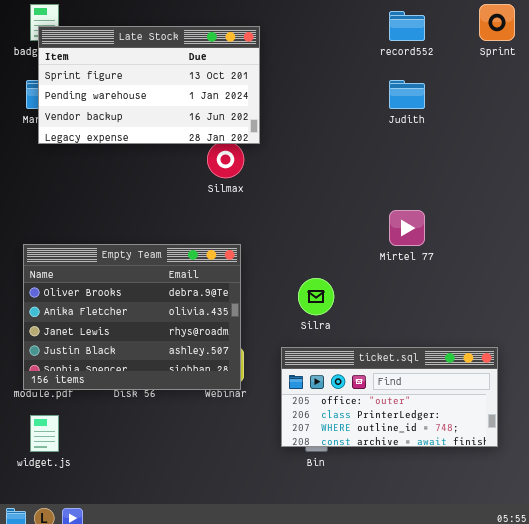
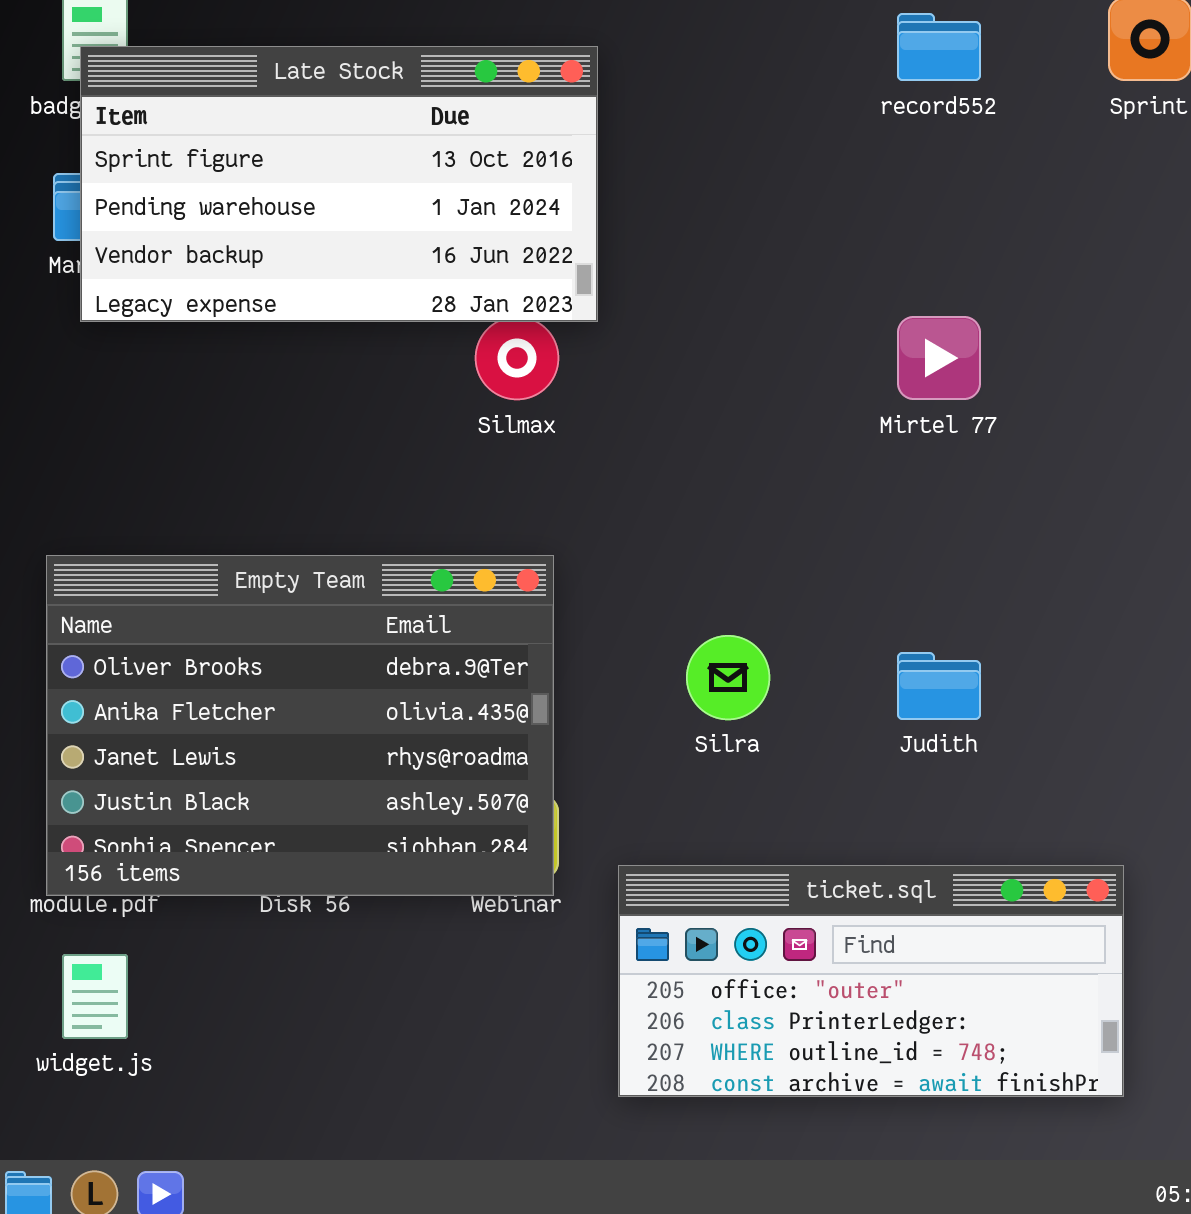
Judith: [389,80,425,109] -> [897,652,981,720], moved
Mirtel 77: [389,210,425,246] -> [897,316,981,400], moved
ticket.sql: [281,347,498,447] -> [618,865,1124,1097], moved

